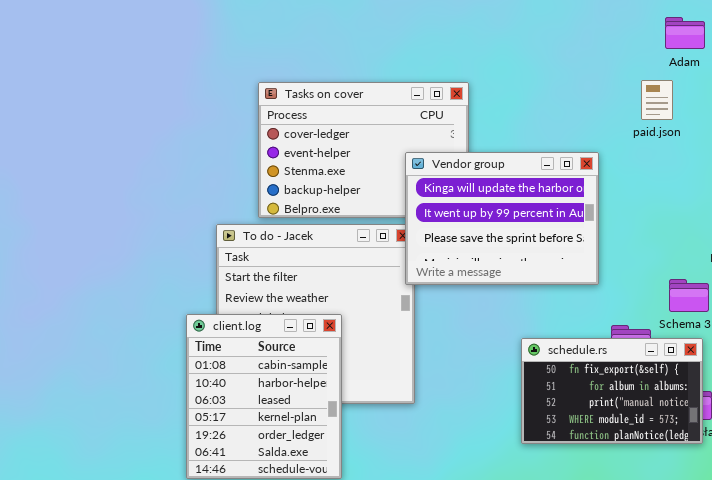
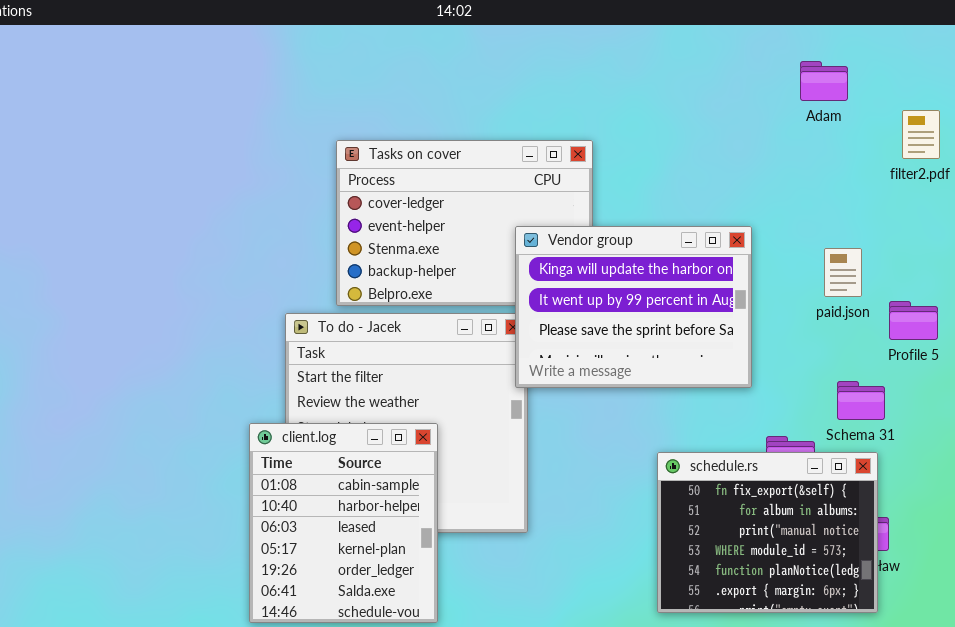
Adam: [665,17,705,49] -> [800,61,848,101], moved
paid.json: [641,80,673,120] -> [824,248,862,297], moved
schedule.rs: [521,338,703,444] -> [657,452,878,613], resized

